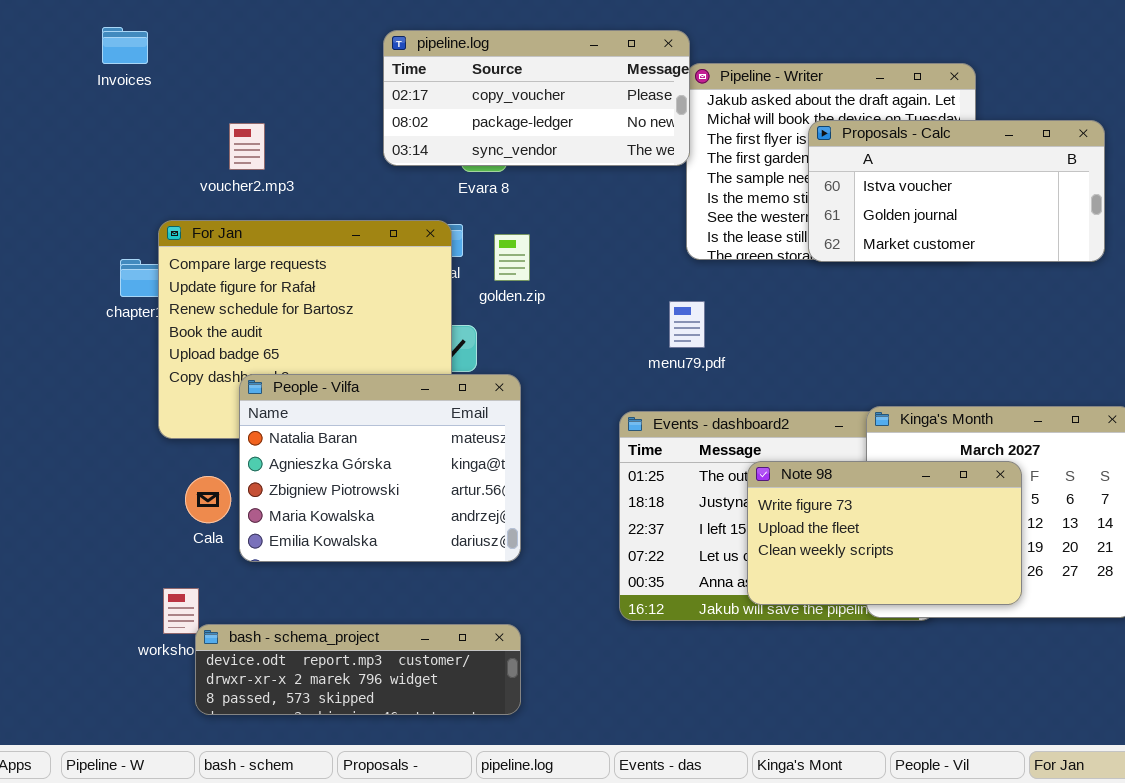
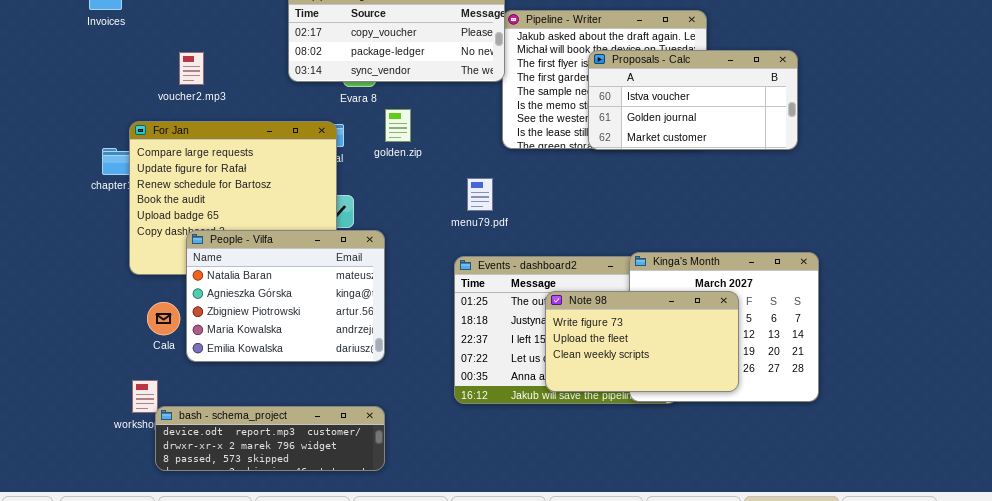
golden.zip: [494,234,530,281] -> [385,109,411,142], moved
menu79.pdf: [669,301,705,348] -> [467,178,493,211], moved

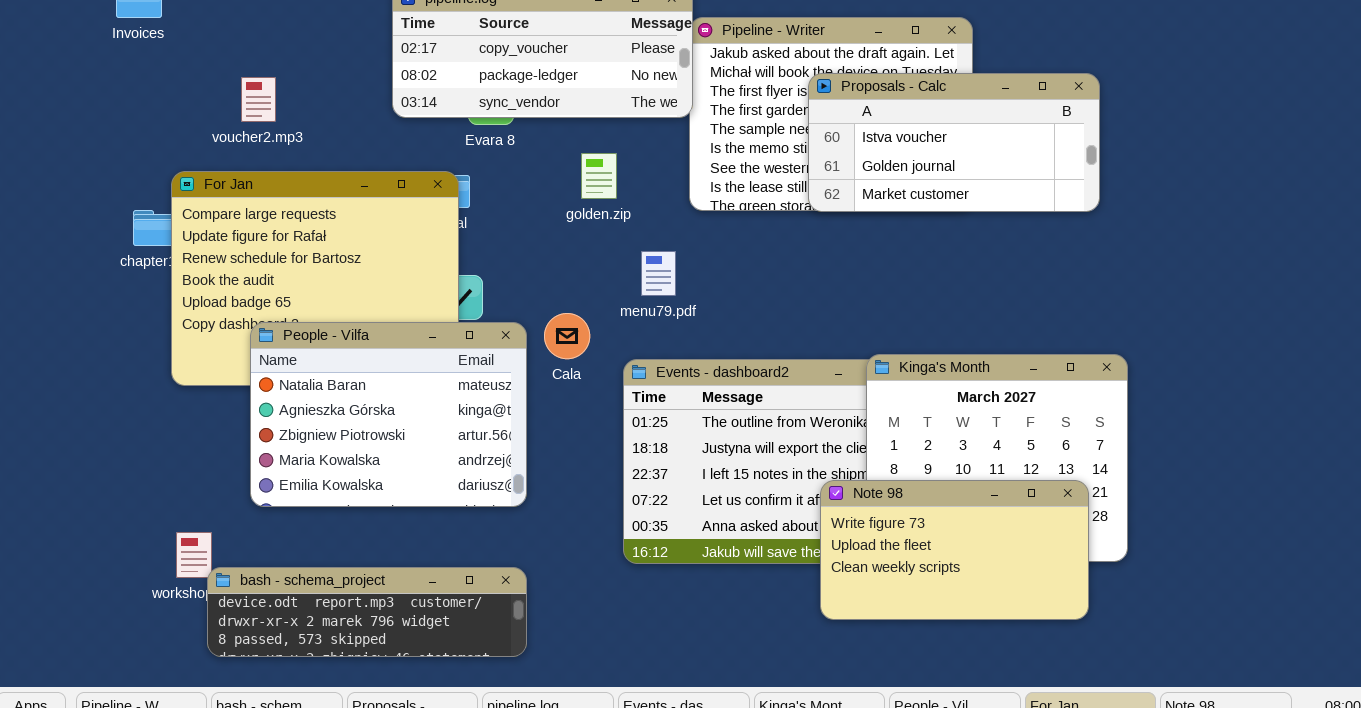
golden.zip: [385,109,411,142] -> [581,153,617,199], moved
Note 98: [545,291,739,392] -> [820,480,1089,620], moved
Cala: [147,302,180,335] -> [544,313,590,359], moved

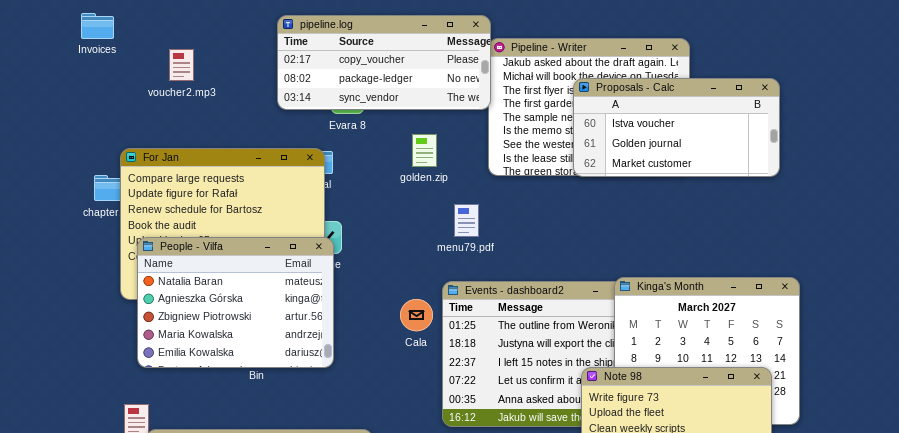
voucher2.mp3: [241,77,276,122] -> [169,49,194,81], moved
Cala: [544,313,590,359] -> [400,299,433,331], moved
People - Vilfa: [250,322,527,507] -> [137,237,334,368], moved

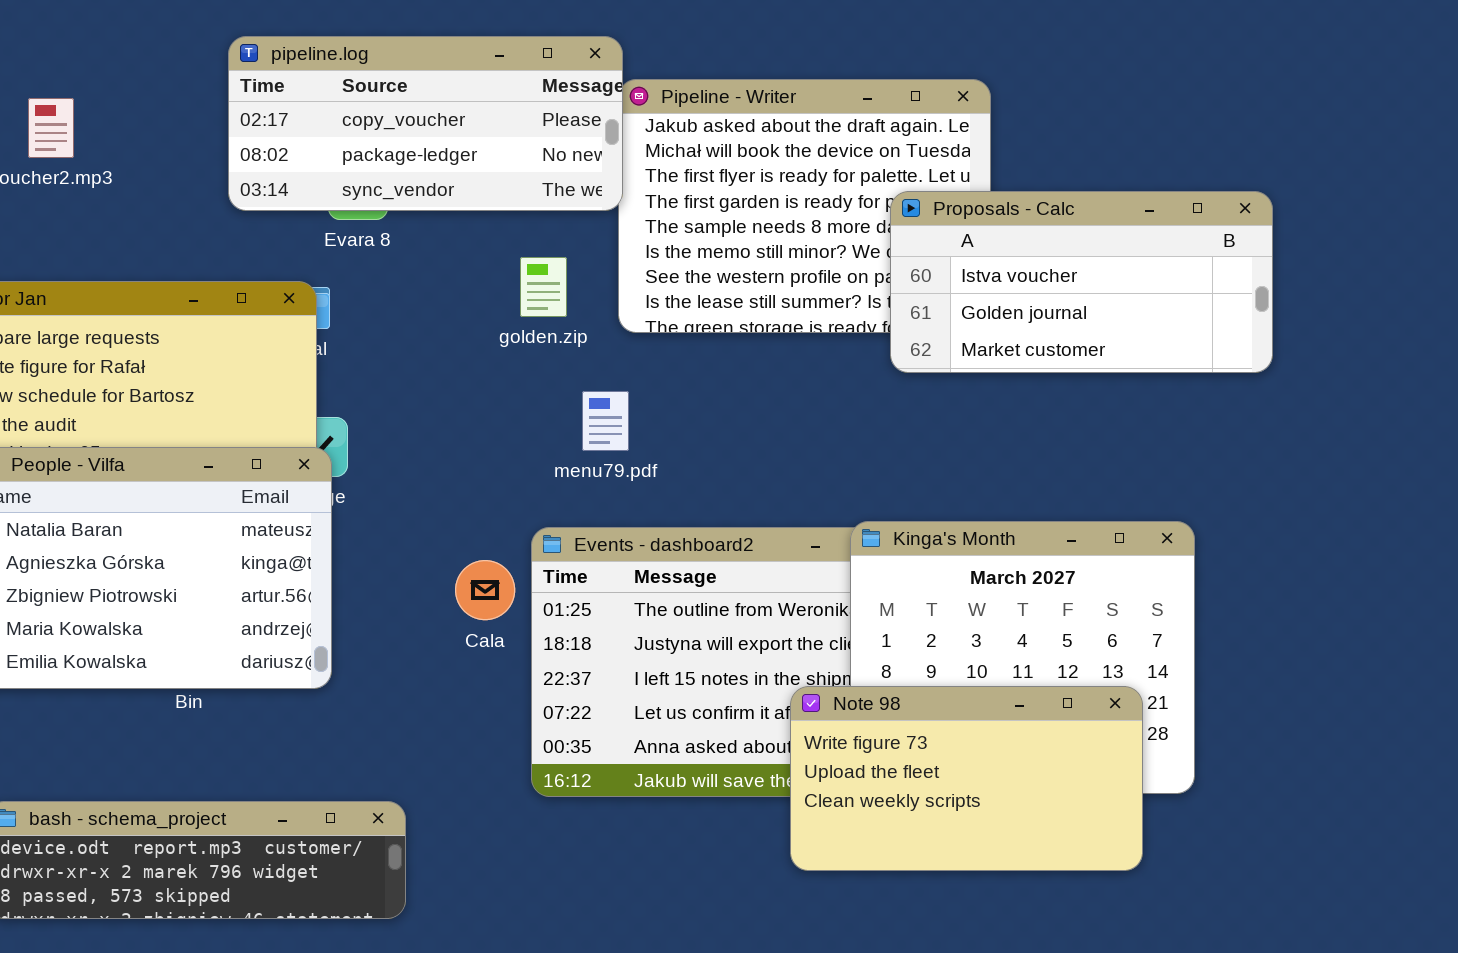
Proposals - Calc: [573,78,780,177] -> [890,191,1273,373], moved
golden.zip: [412,134,437,167] -> [520,257,567,317], moved
menu79.pdf: [454,204,479,237] -> [582,391,629,451], moved

